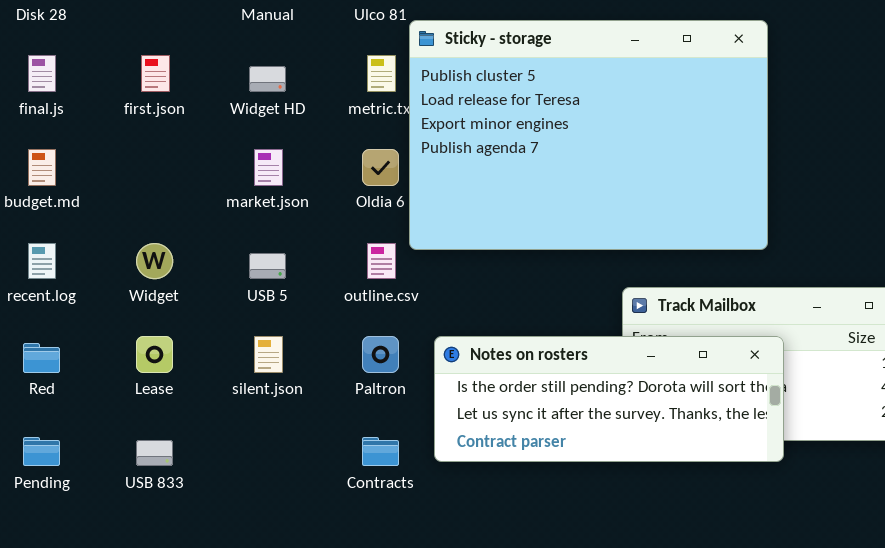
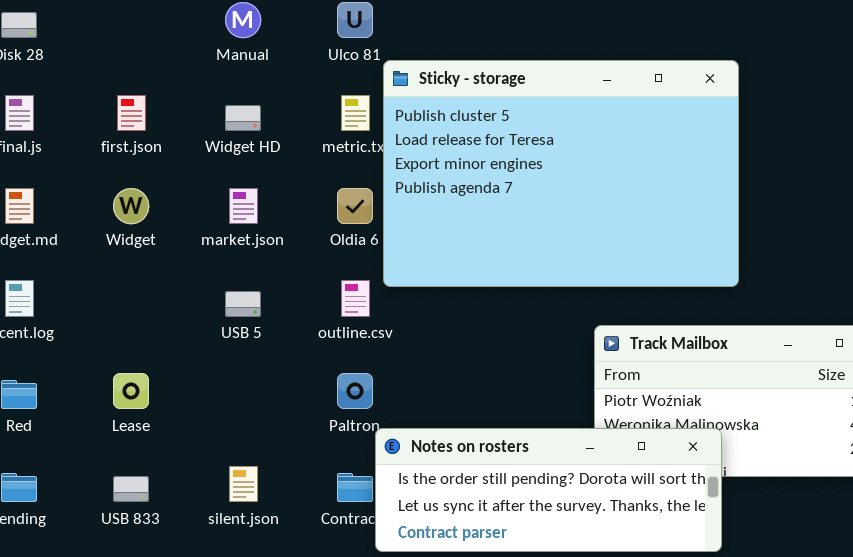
Widget: [136,243,173,279] -> [113,188,149,224], moved
silent.json: [254,336,283,373] -> [229,466,258,502], moved
Notes on rosters: [434,336,784,462] -> [375,428,722,552], moved

